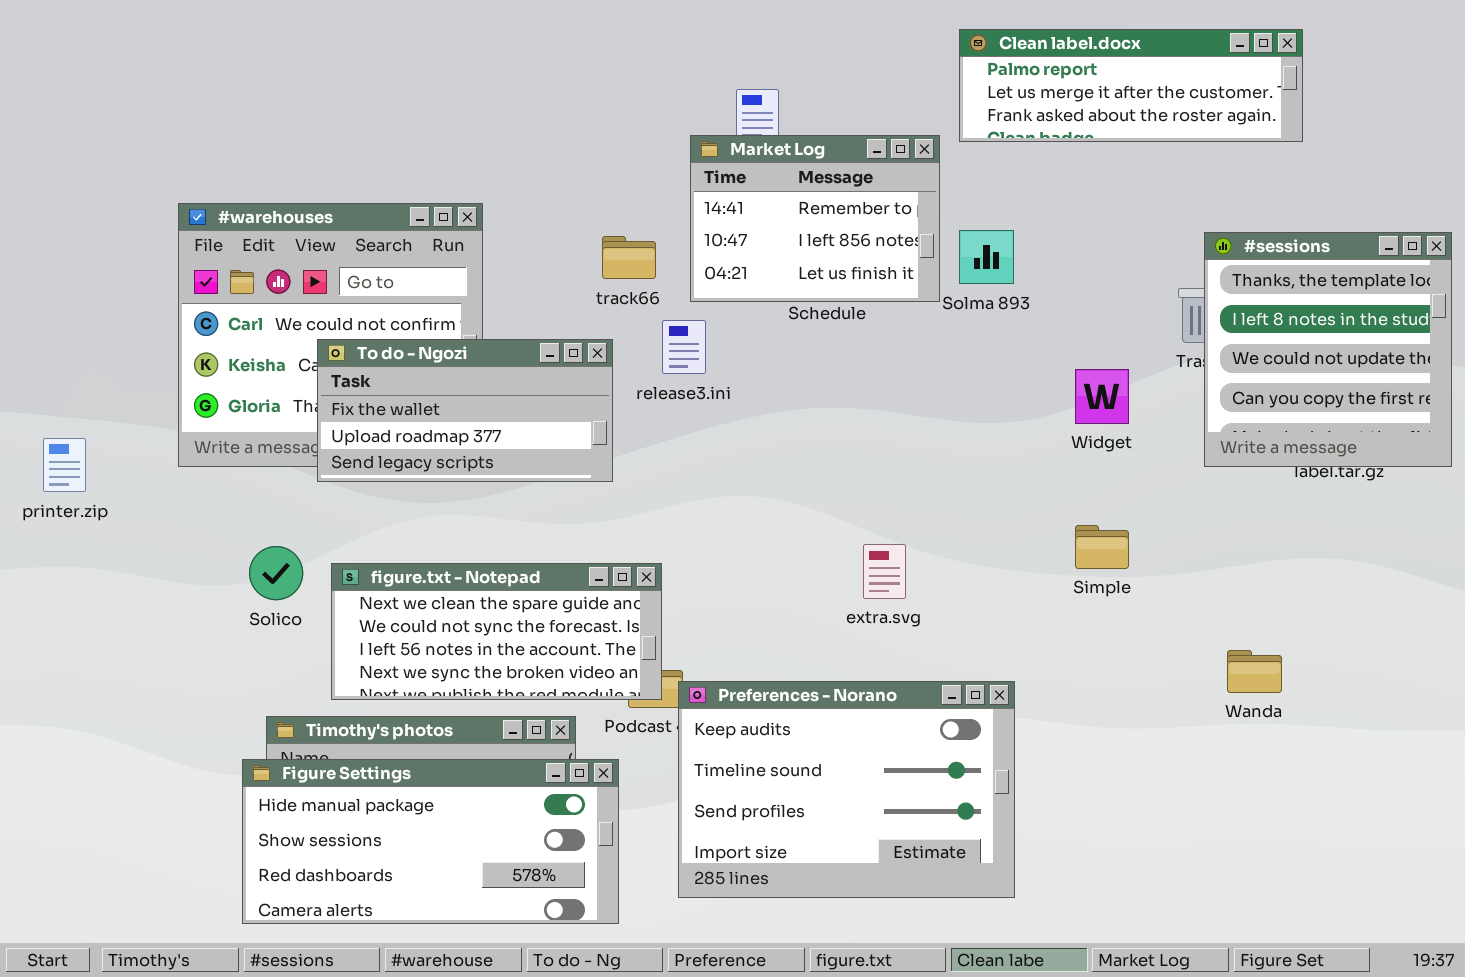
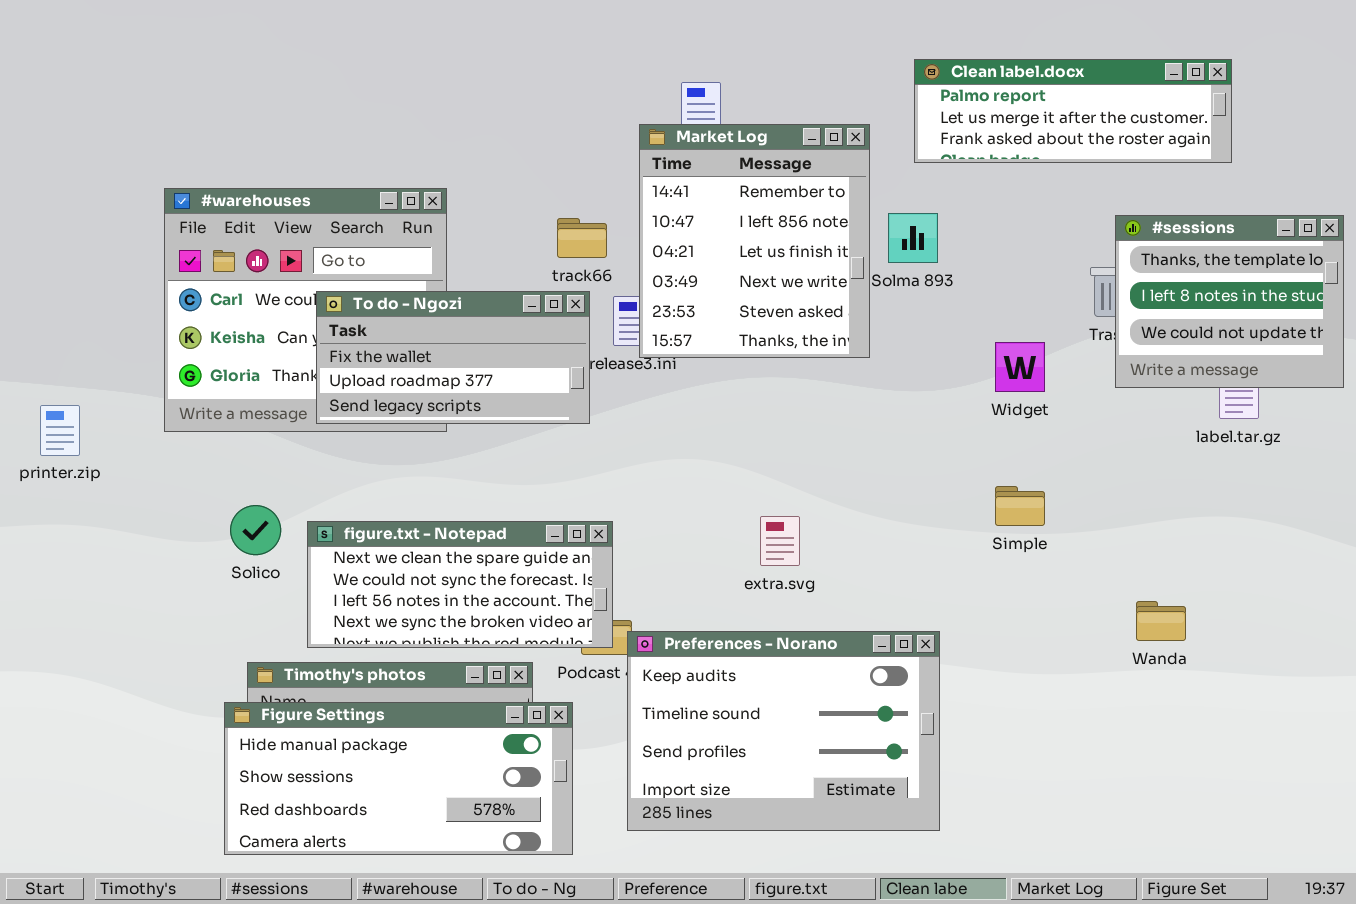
Clean label.docx: [959,29,1303,142] -> [914,59,1232,163], moved
Market Log: [690,135,940,302] -> [639,124,870,358], resized
#sessions: [1204,232,1452,467] -> [1115,215,1344,388], resized
To do - Ngozi: [317,339,613,482] -> [316,291,590,424], moved
extra.svg: [863,544,906,599] -> [760,516,800,566], moved

